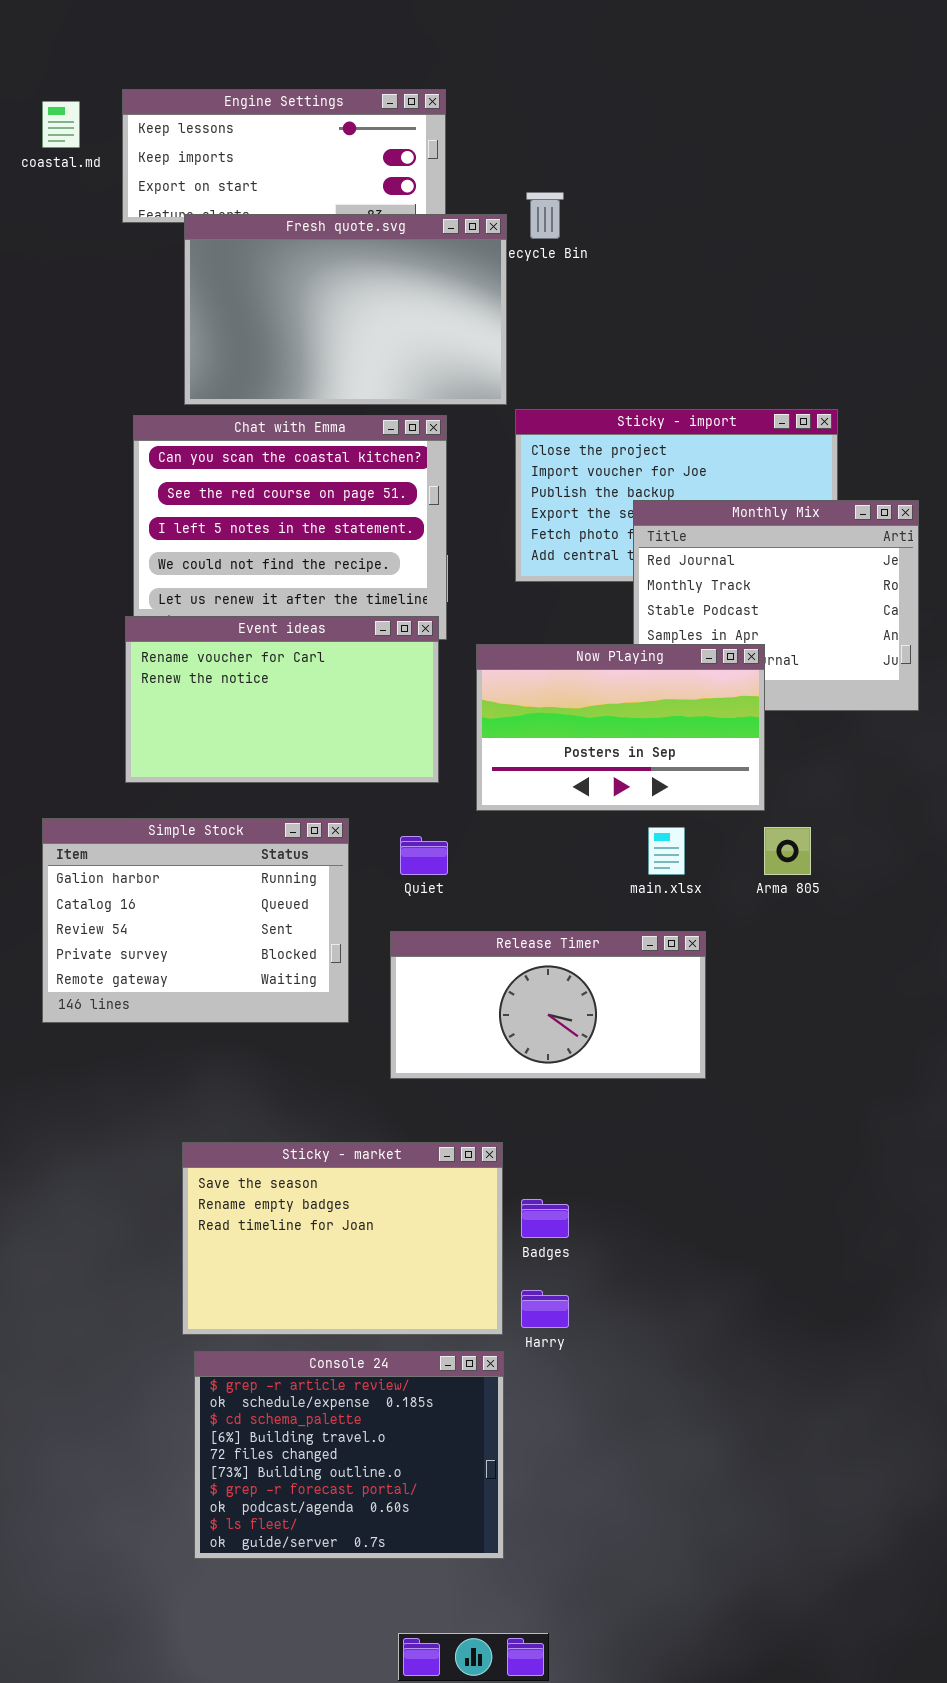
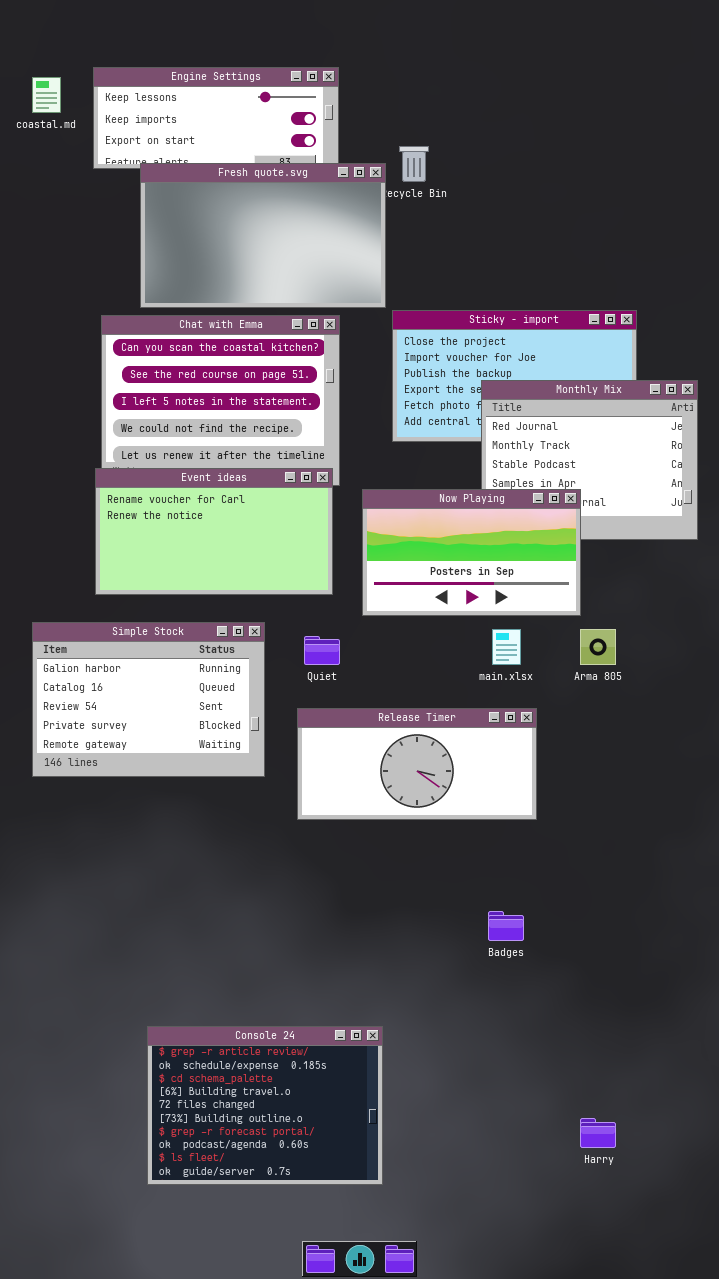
Sticky - market: [182,1142,503,1335] -> none, closed
Badges: [521,1199,569,1238] -> [488,911,524,941], moved
Harry: [521,1290,569,1328] -> [580,1118,616,1148], moved

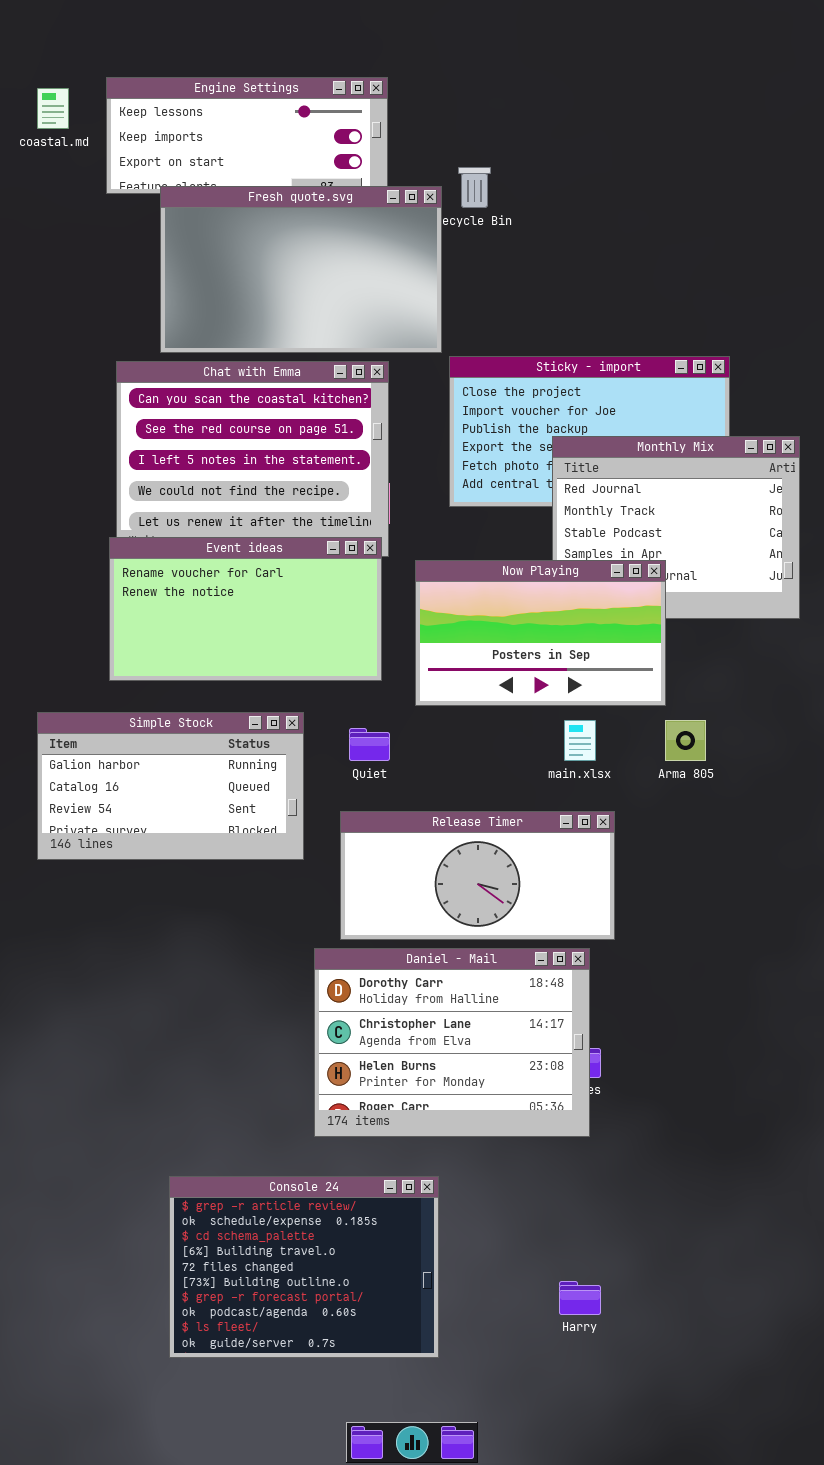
Simple Stock: [32,622,265,777] -> [37,712,304,860], resized
Daniel - Mail: none -> [314,948,590,1137], opened
Harry: [580,1118,616,1148] -> [559,1281,601,1315], moved

